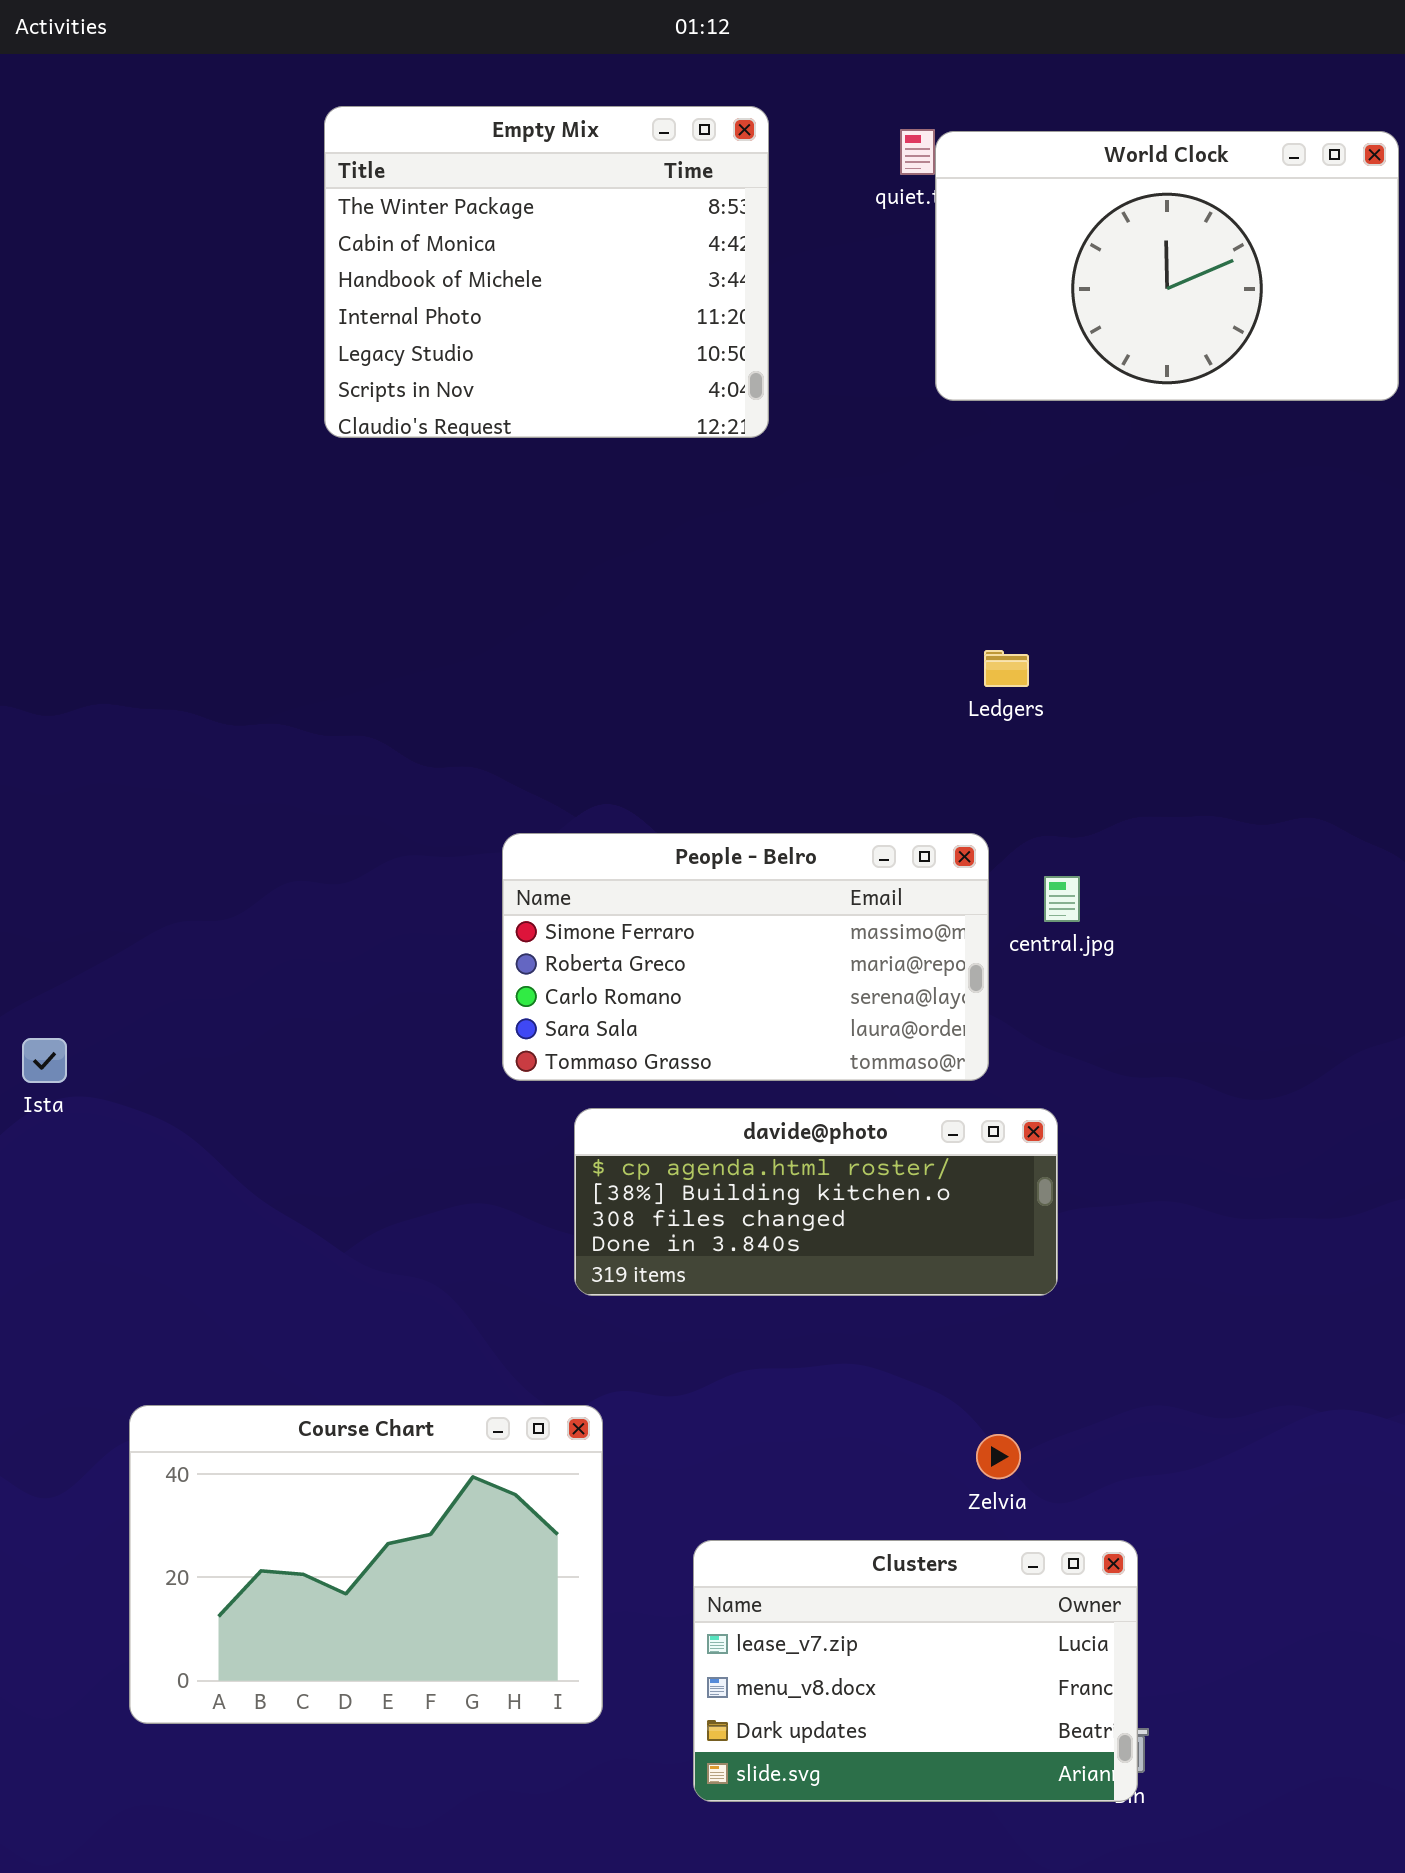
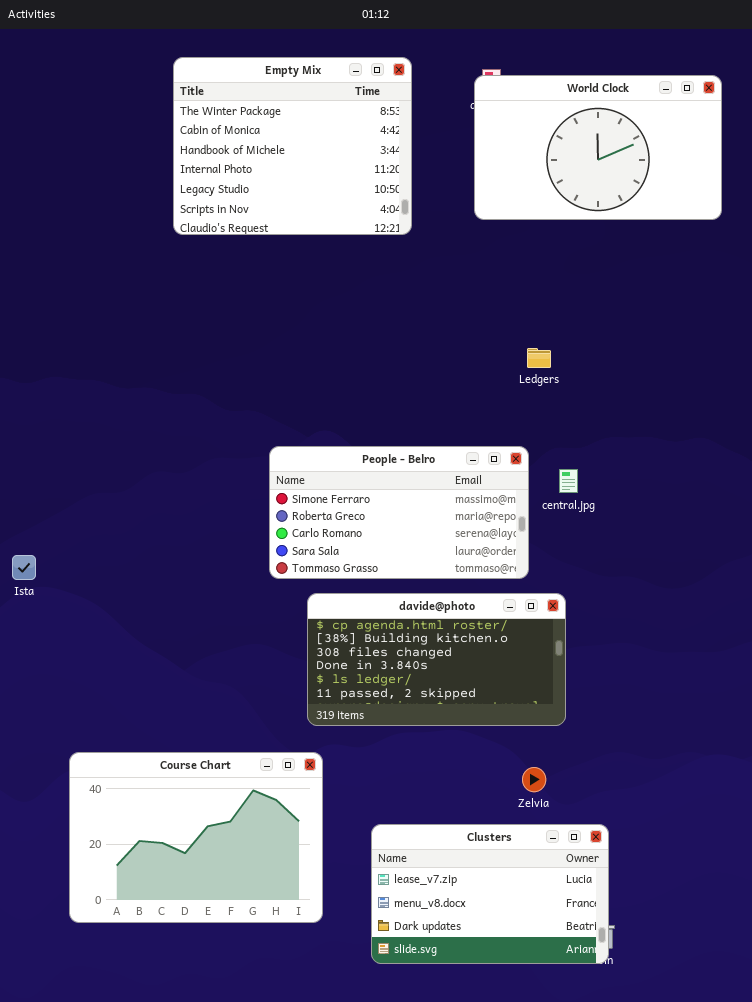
World Clock: [935,131,1399,401] -> [474,75,722,220], moved
davide@photo: [574,1108,1058,1296] -> [307,593,566,726], resized

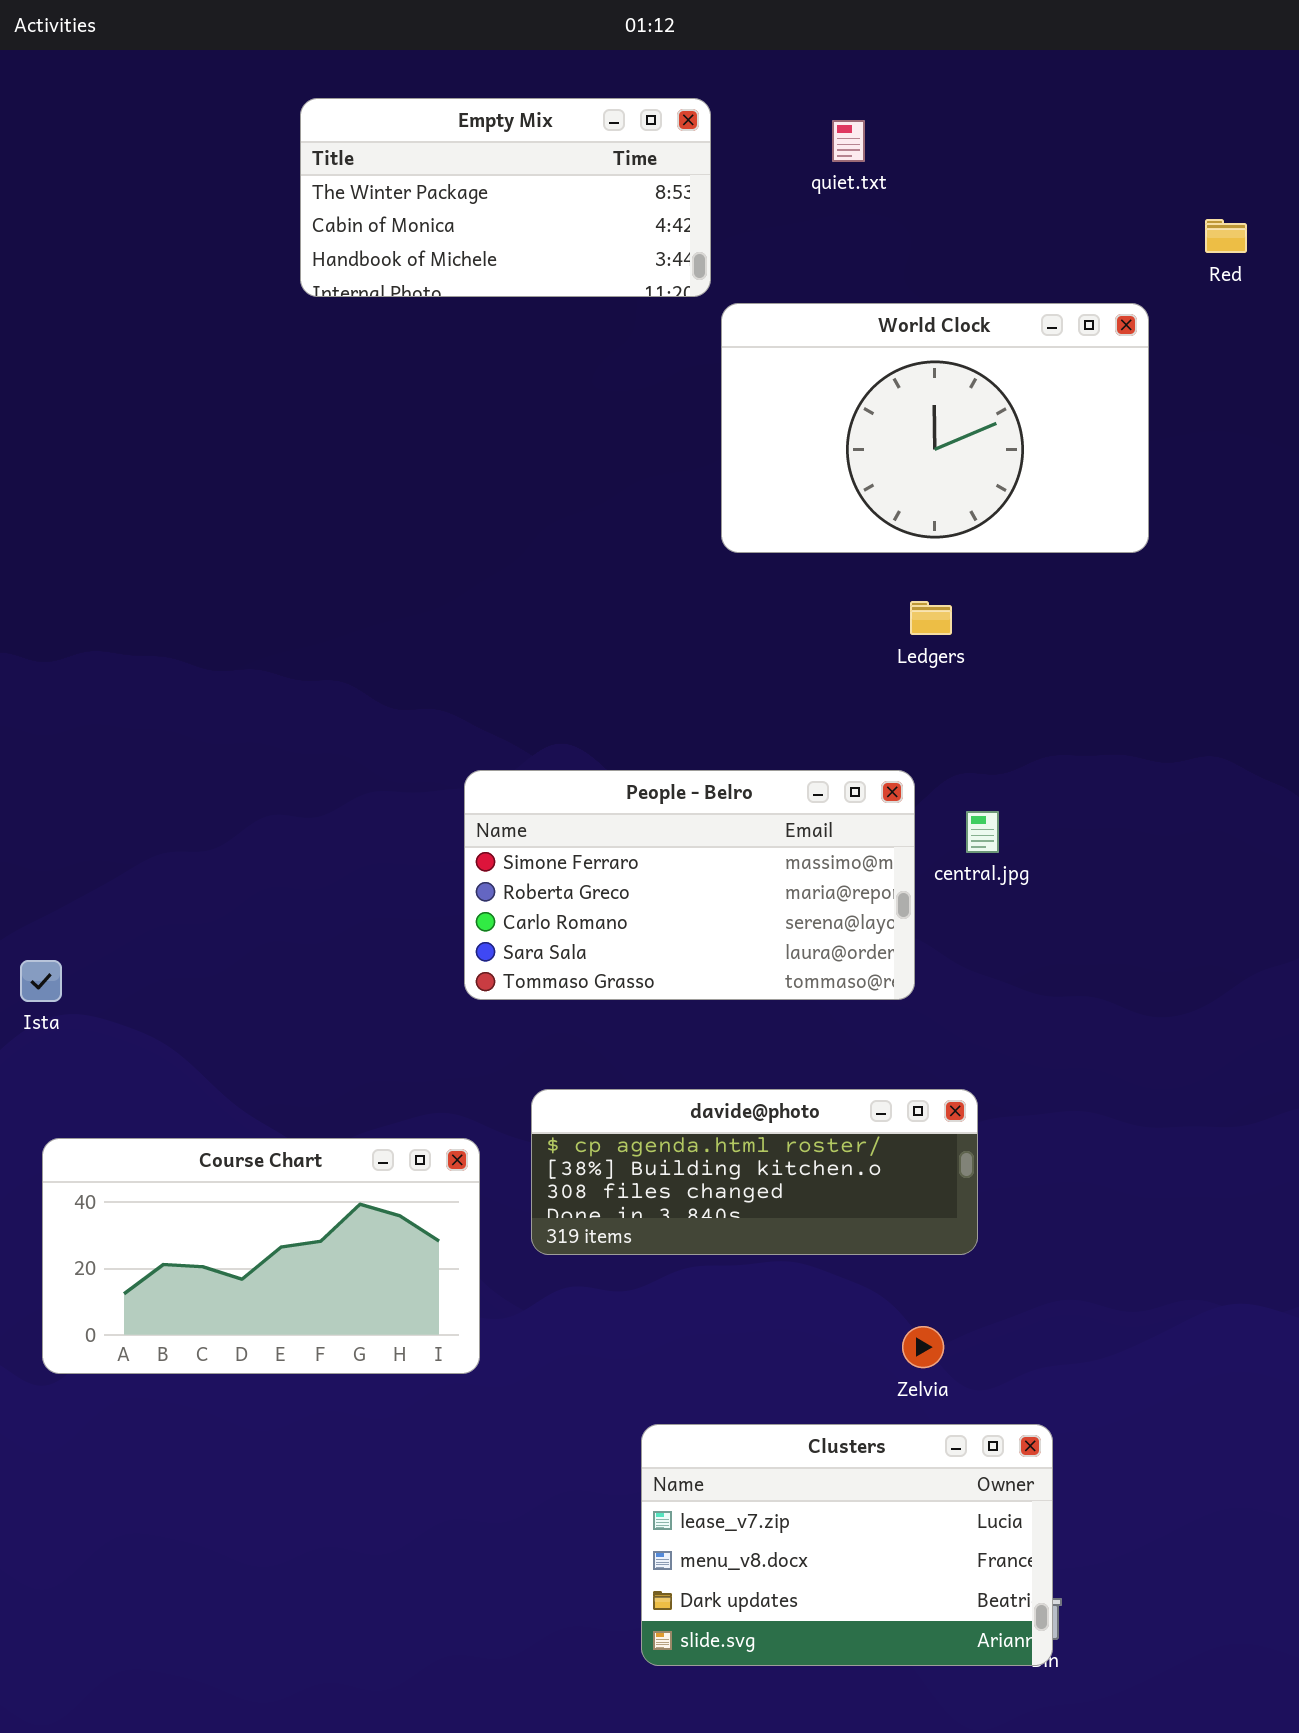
Empty Mix: [173,57,412,235] -> [300,98,711,297], resized
World Clock: [474,75,722,220] -> [721,303,1149,553], moved
davide@photo: [307,593,566,726] -> [531,1089,978,1255], resized
Course Chart: [69,752,323,923] -> [42,1138,480,1374], moved, resized

